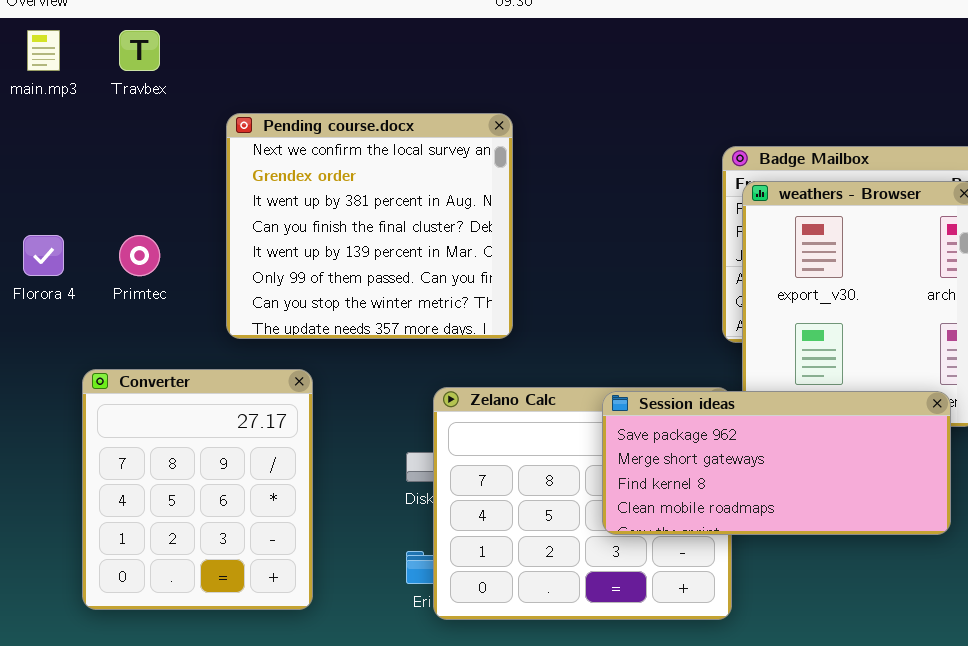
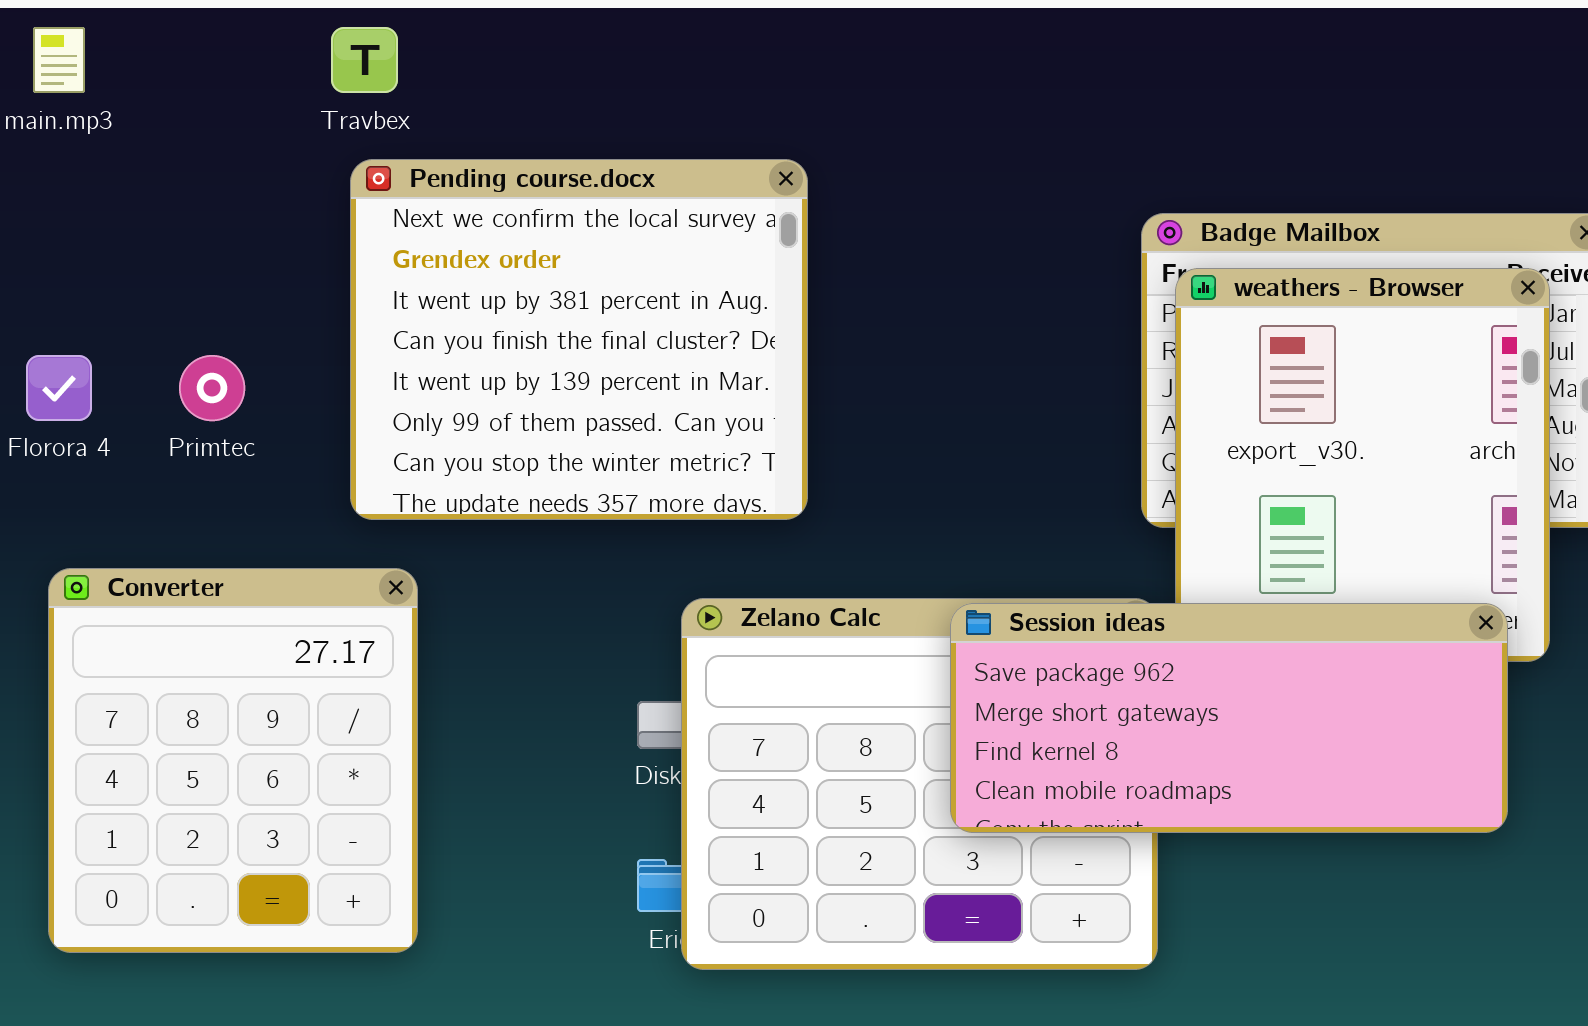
Travbex: [119,30,160,71] -> [331,27,398,93], moved
Converter: [82,369,313,610] -> [48,568,418,953], moved

